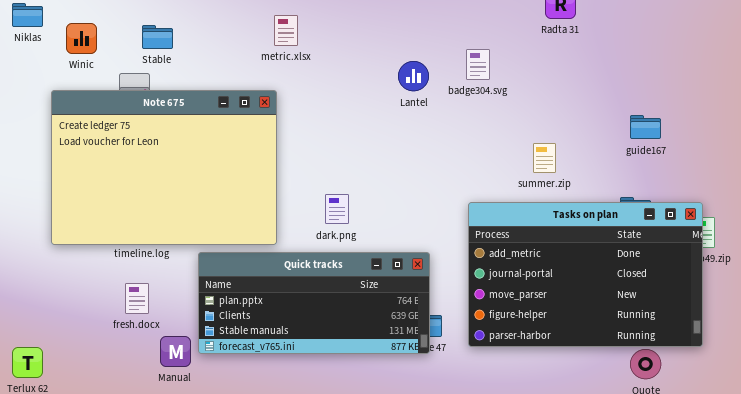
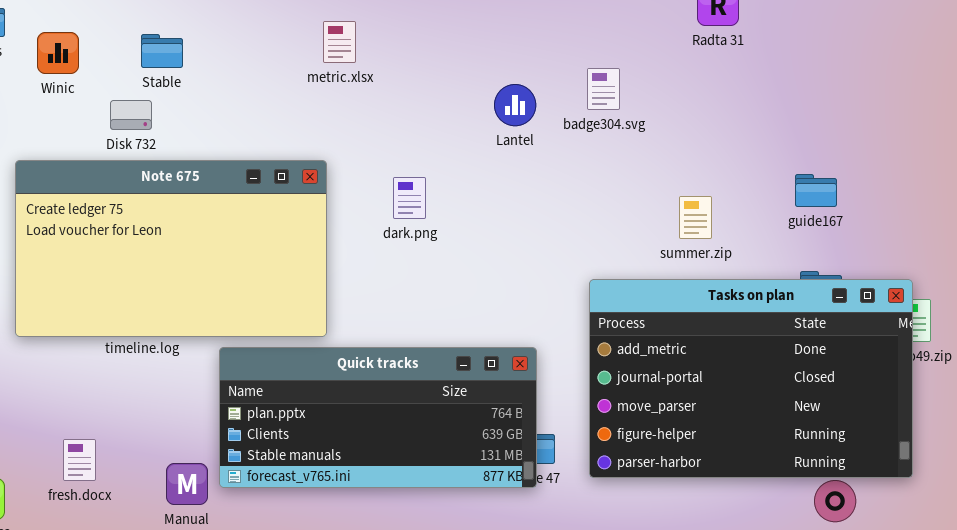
Note 675: [51,90,277,245] -> [15,160,327,337], resized
guide167: [630,115,661,139] -> [795,174,837,207], moved
dark.png: [325,194,349,224] -> [393,177,426,219], moved
fresh.docx: [125,283,149,314] -> [63,439,96,481], moved

